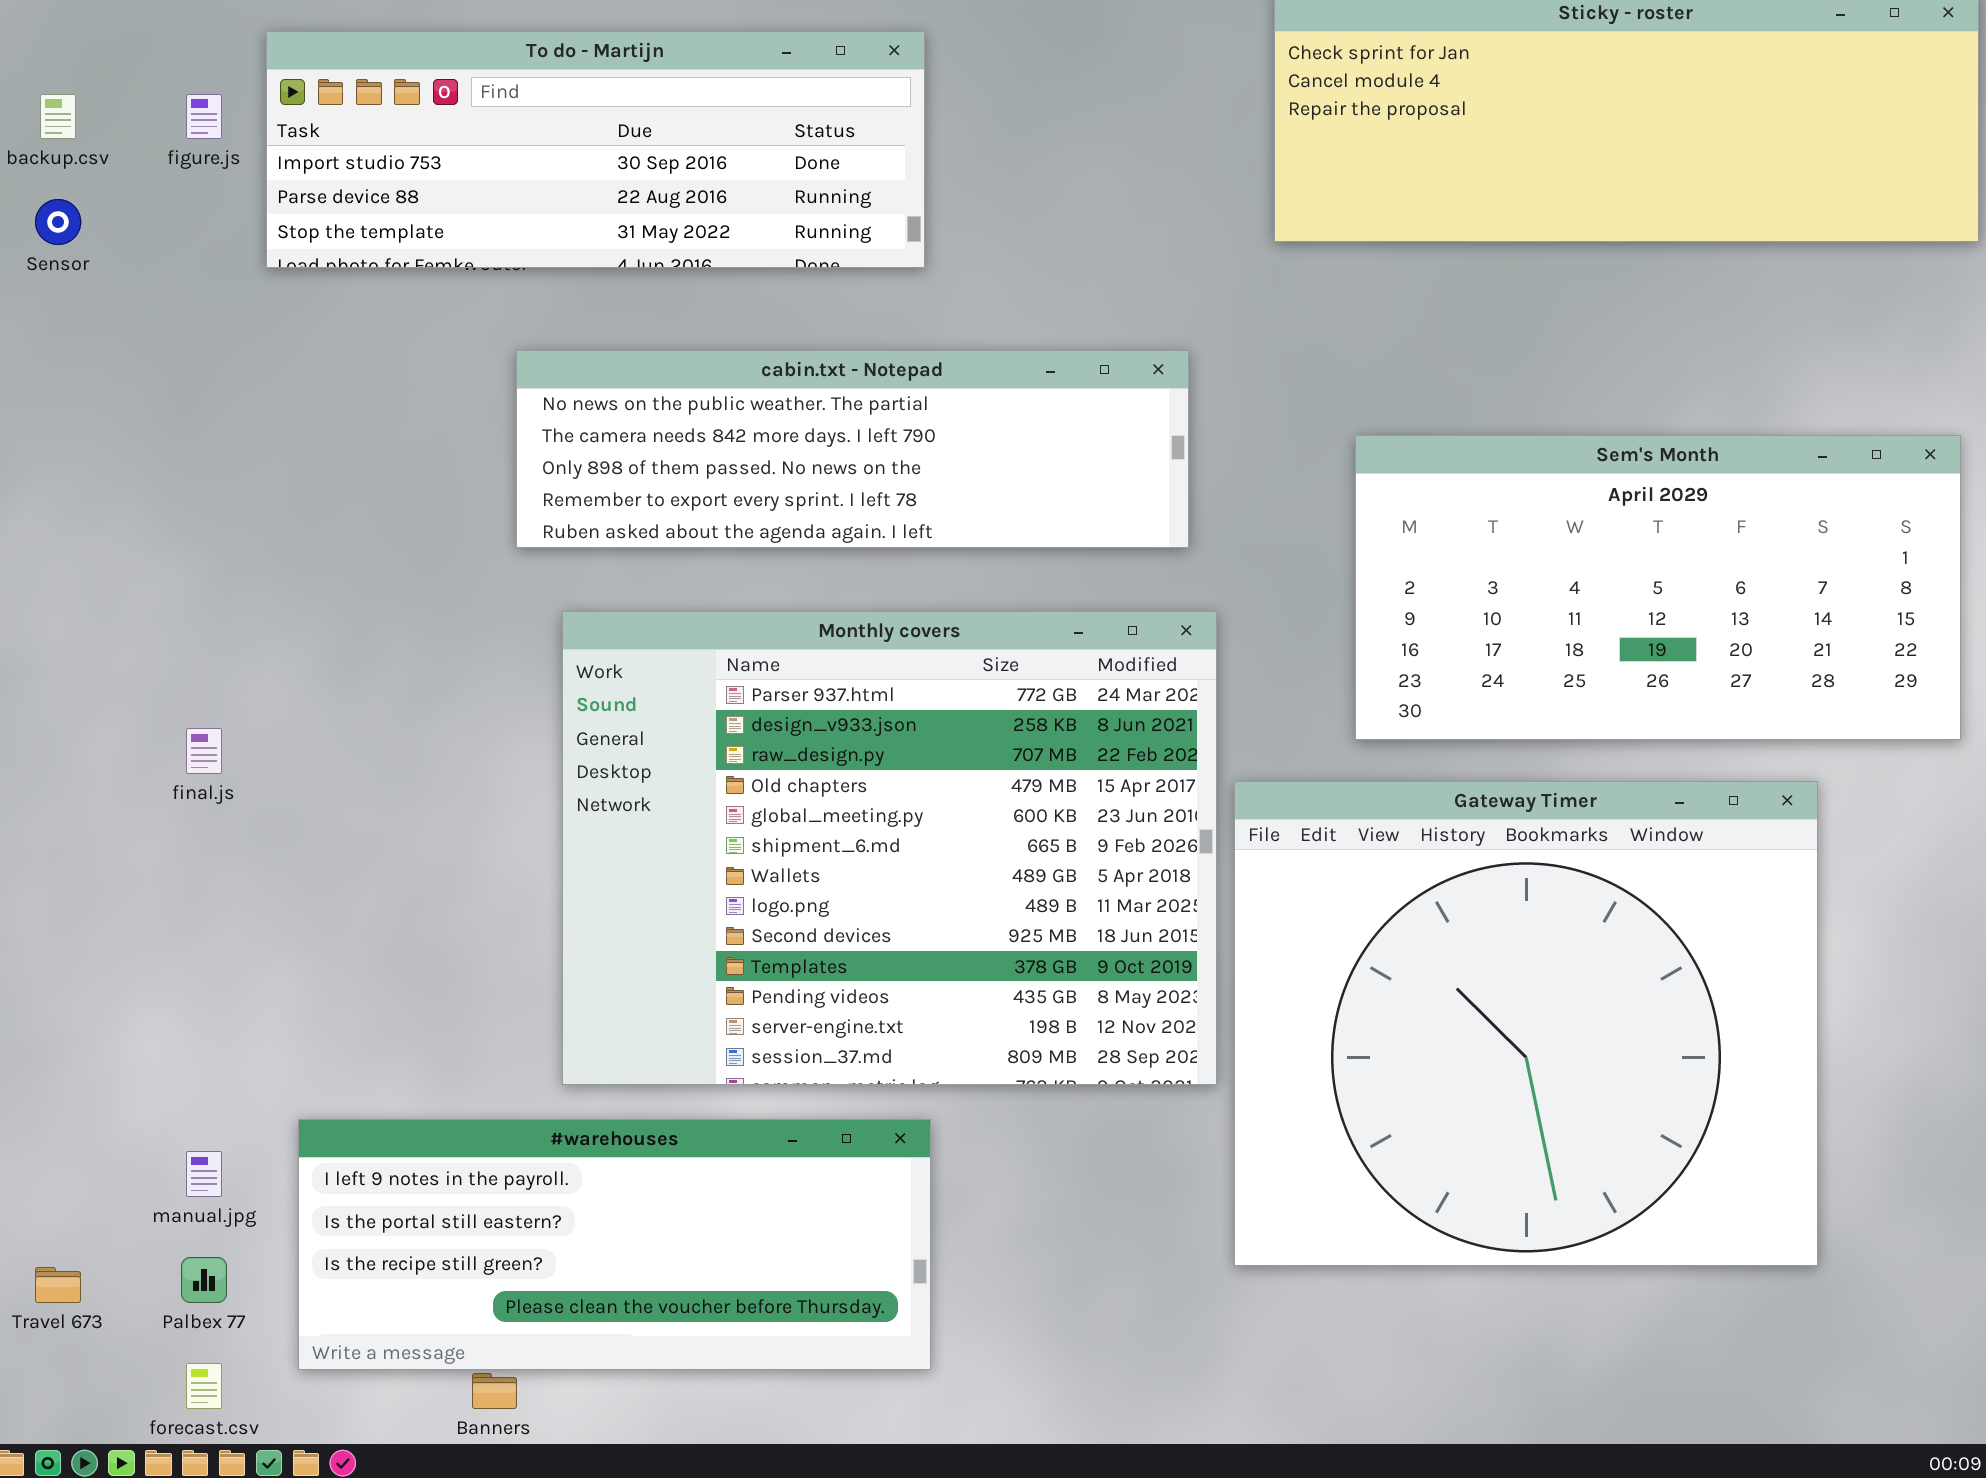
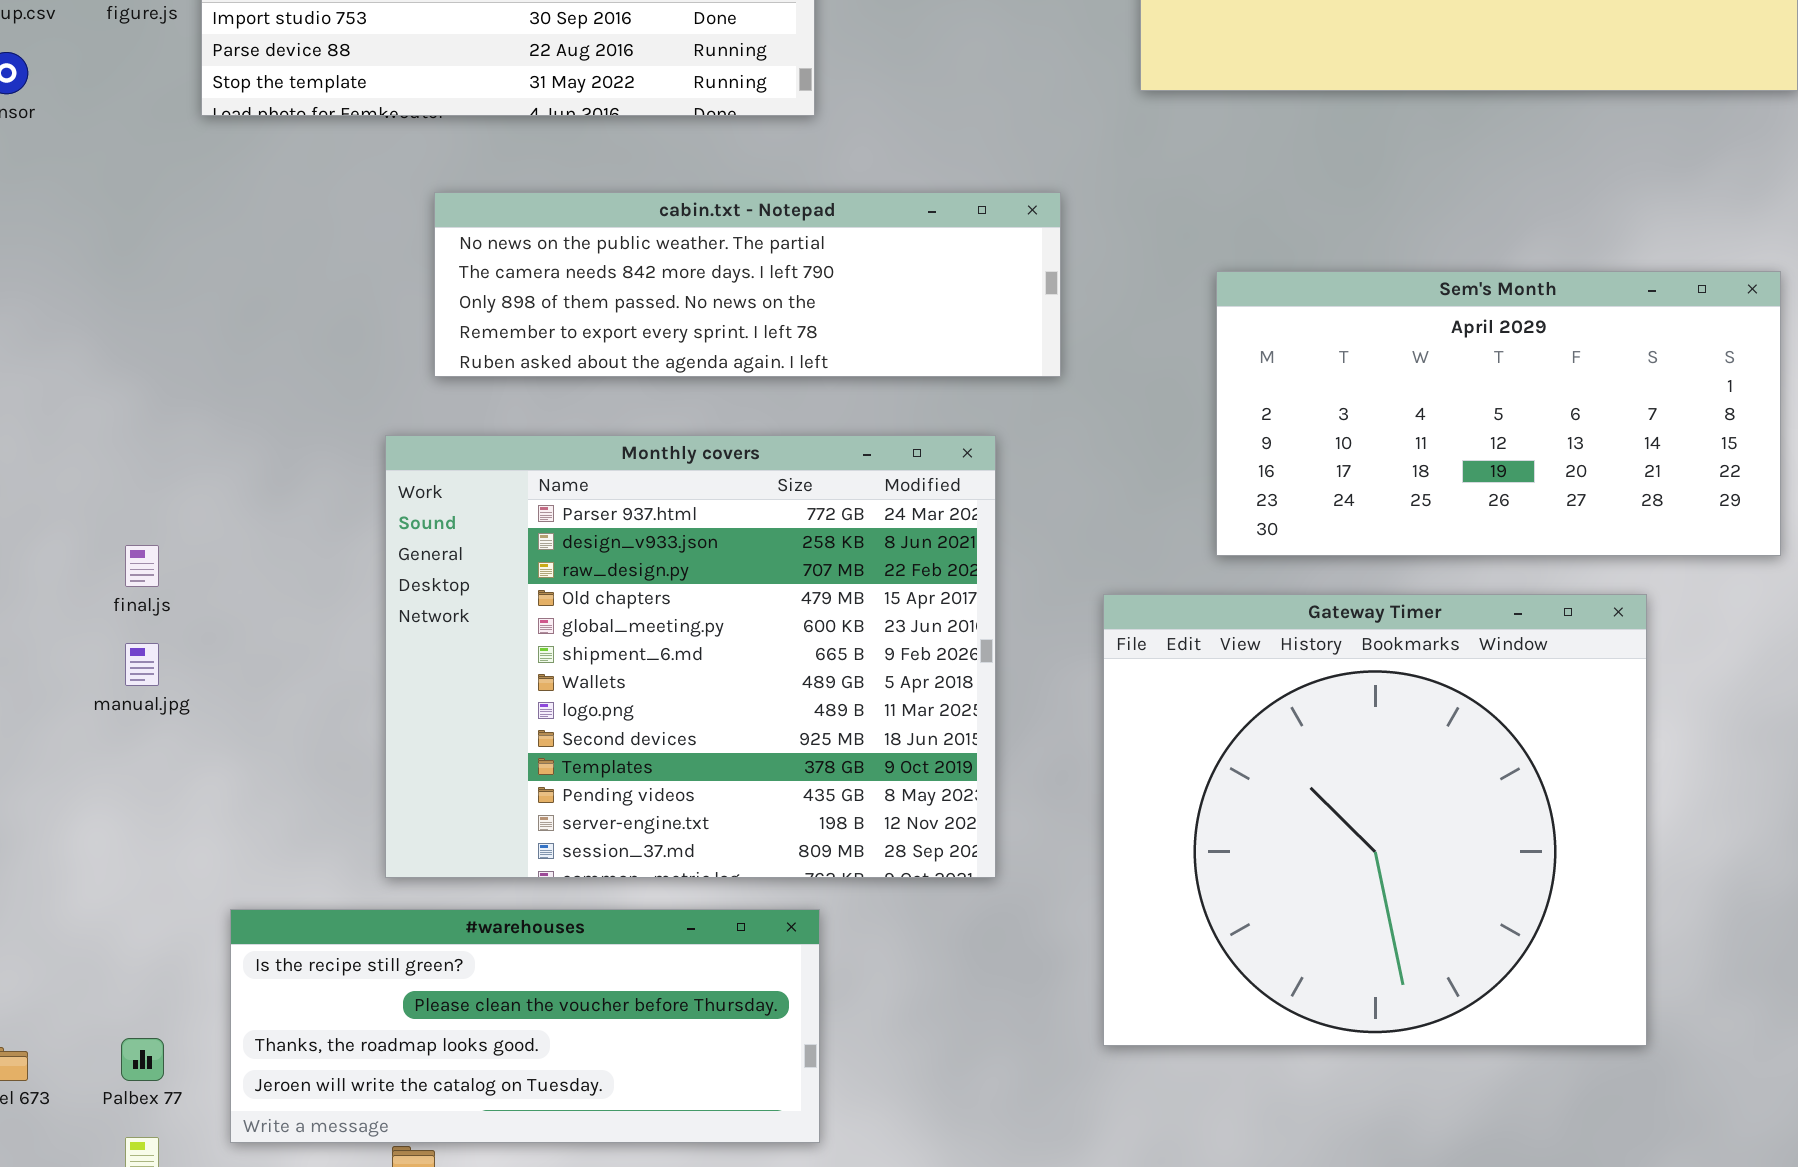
Monthly covers: [562,611,1217,1085] -> [385,435,996,878], moved
#warehouses: [298,1119,931,1370] -> [230,909,820,1143], scrolled down 2 rows
manual.jpg: [186,1151,222,1197] -> [125,643,159,686], moved

